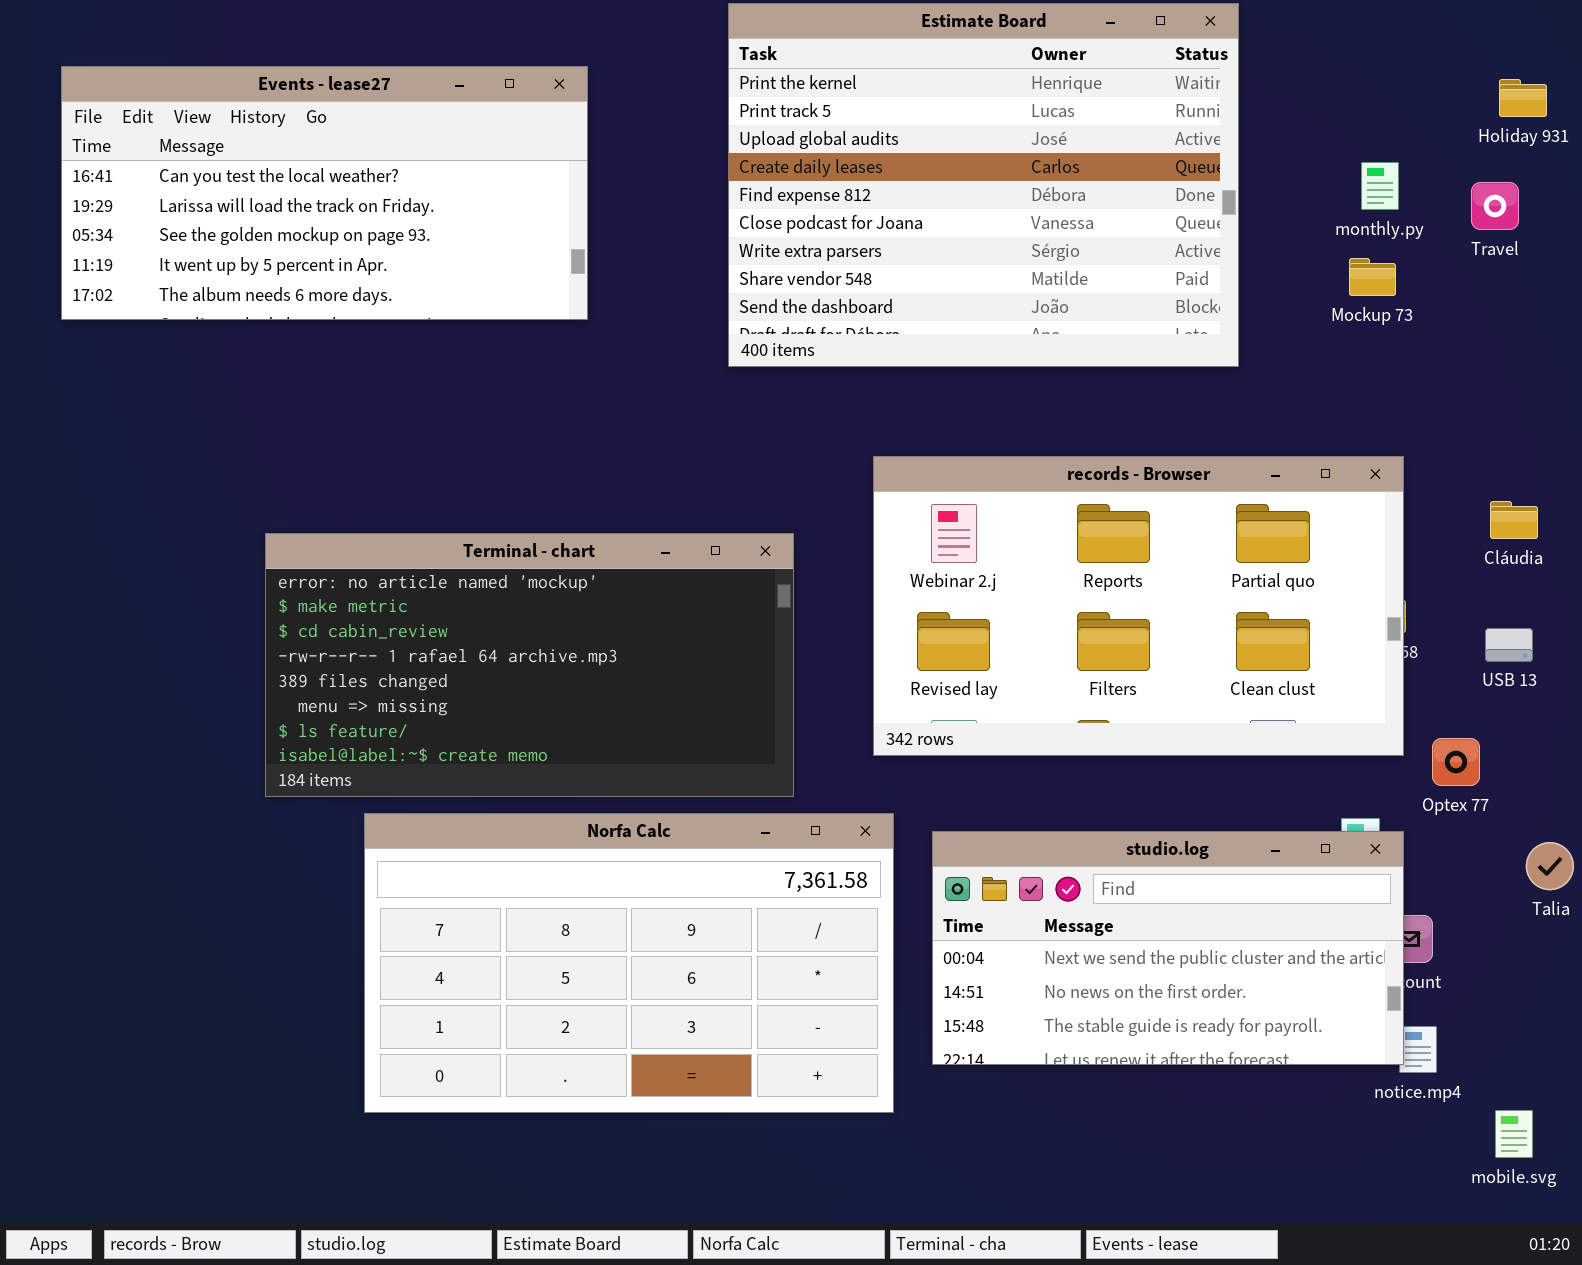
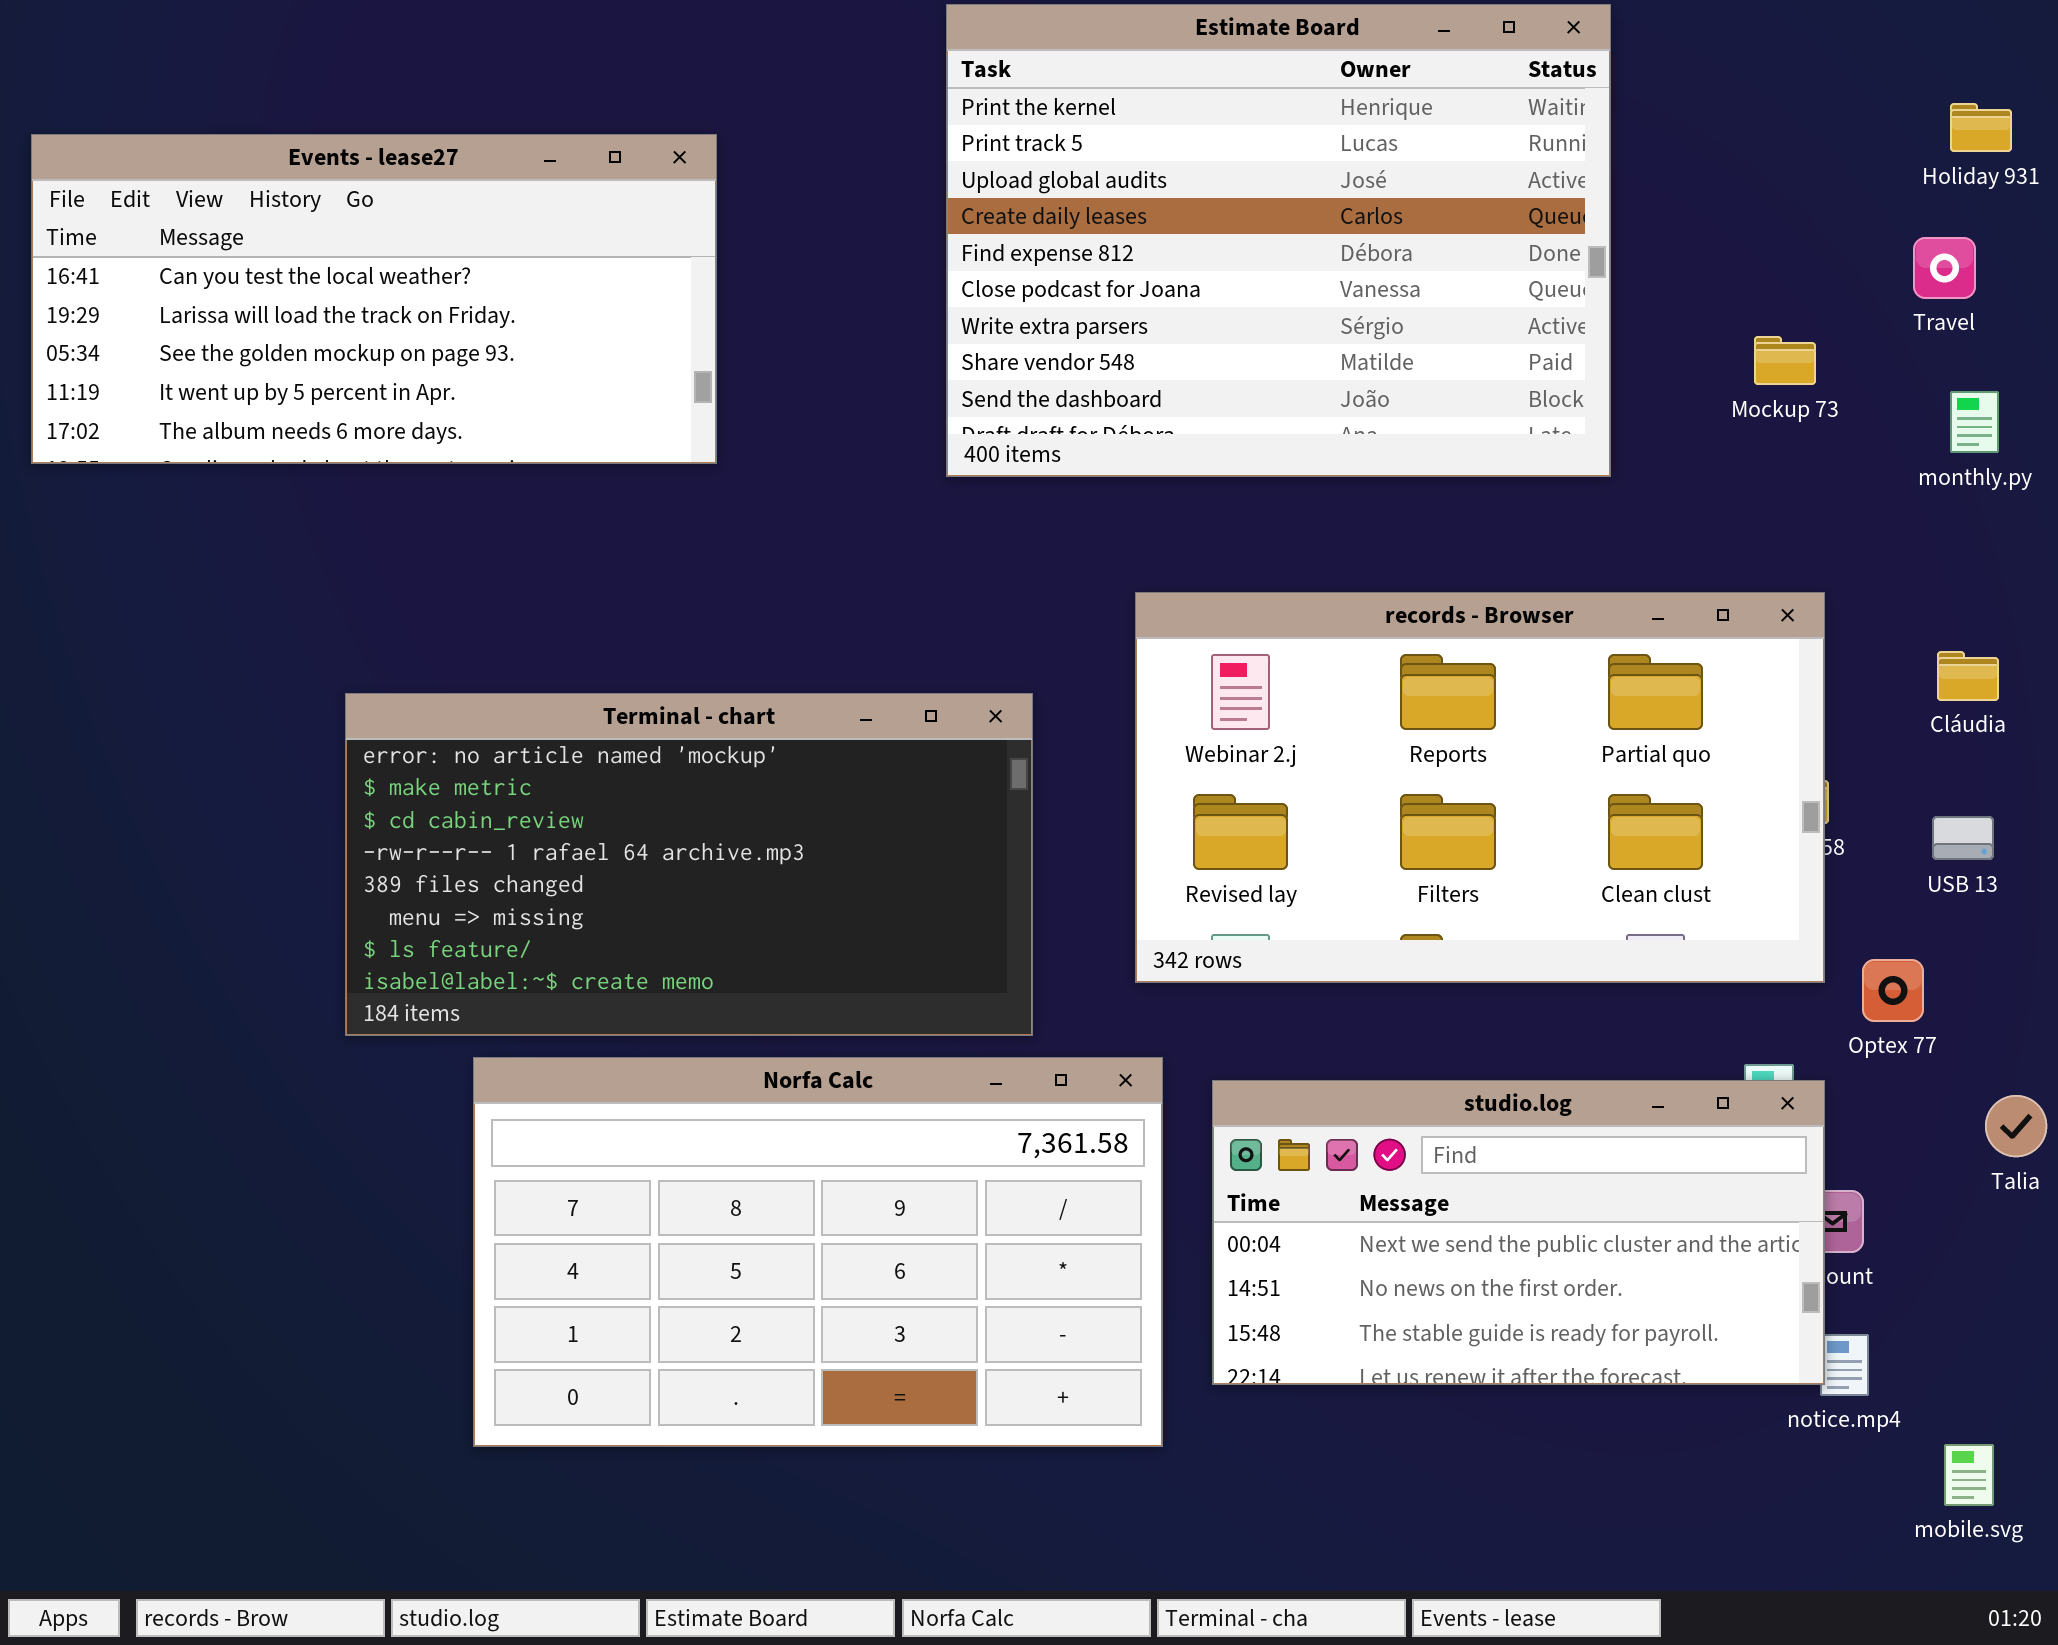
Events - lease27: [61,66,588,320] -> [31,134,717,464], moved
monthly.py: [1361,162,1399,210] -> [1950,391,1999,453], moved

